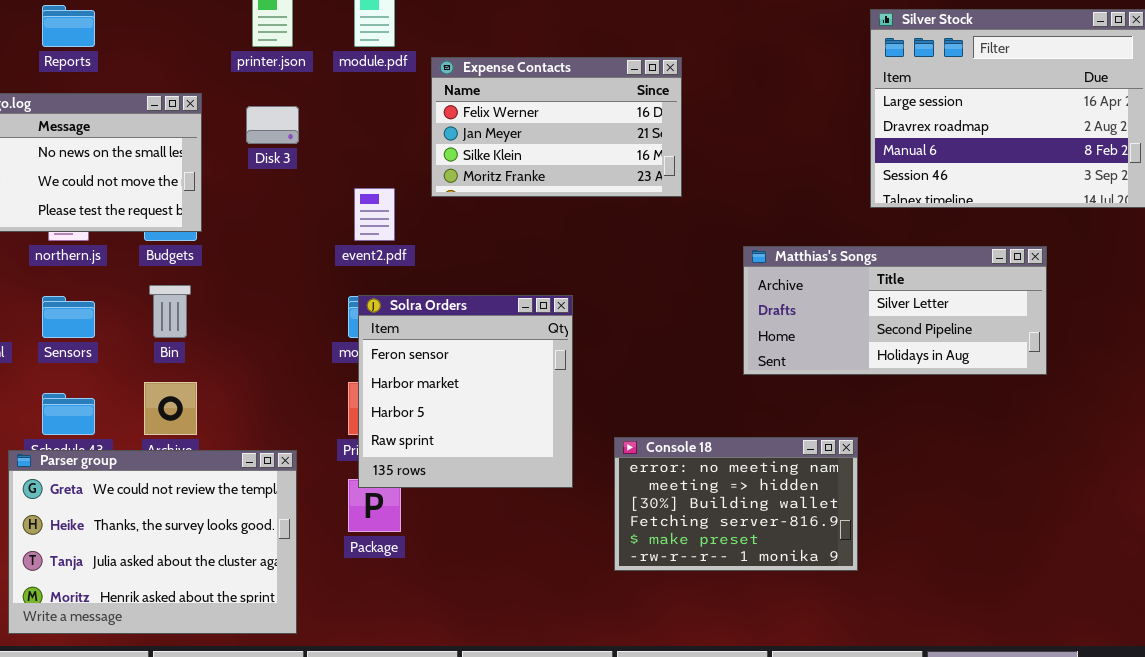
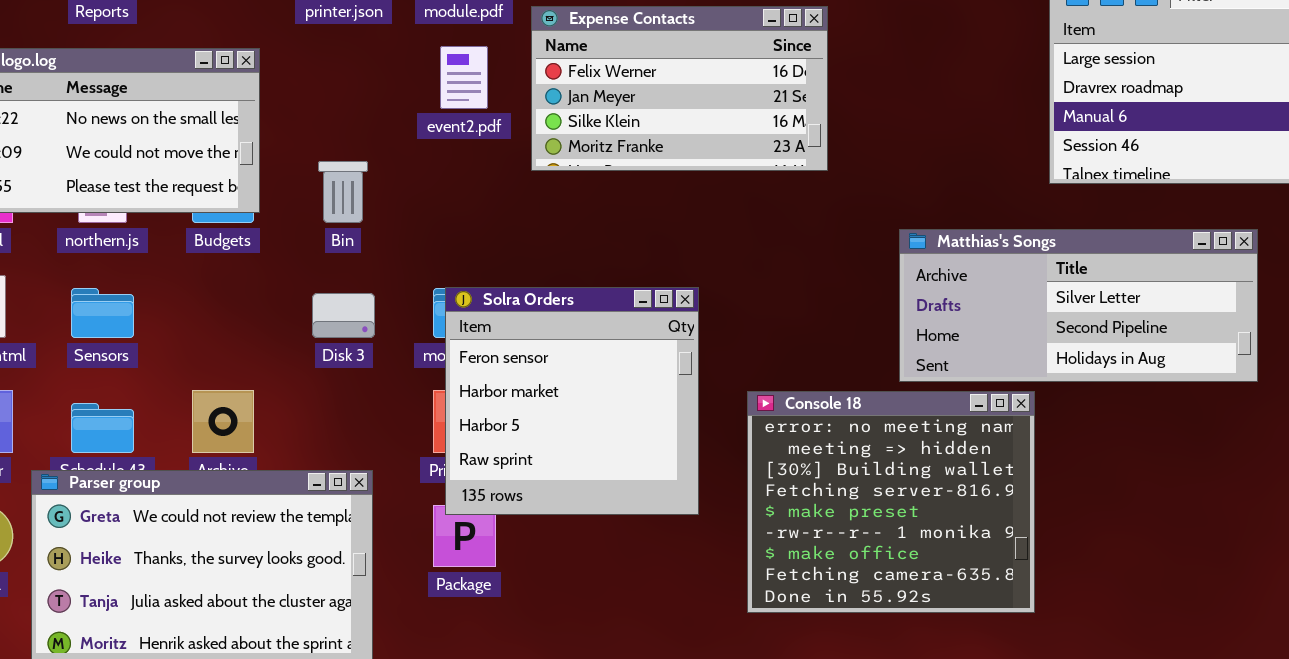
Disk 3: [246,106,299,144] -> [312,293,375,338], moved
event2.pdf: [354,188,395,241] -> [440,46,488,109], moved
Bin: [149,285,191,338] -> [318,161,368,223], moved
Console 18: [614,437,858,571] -> [747,391,1035,613], resized

